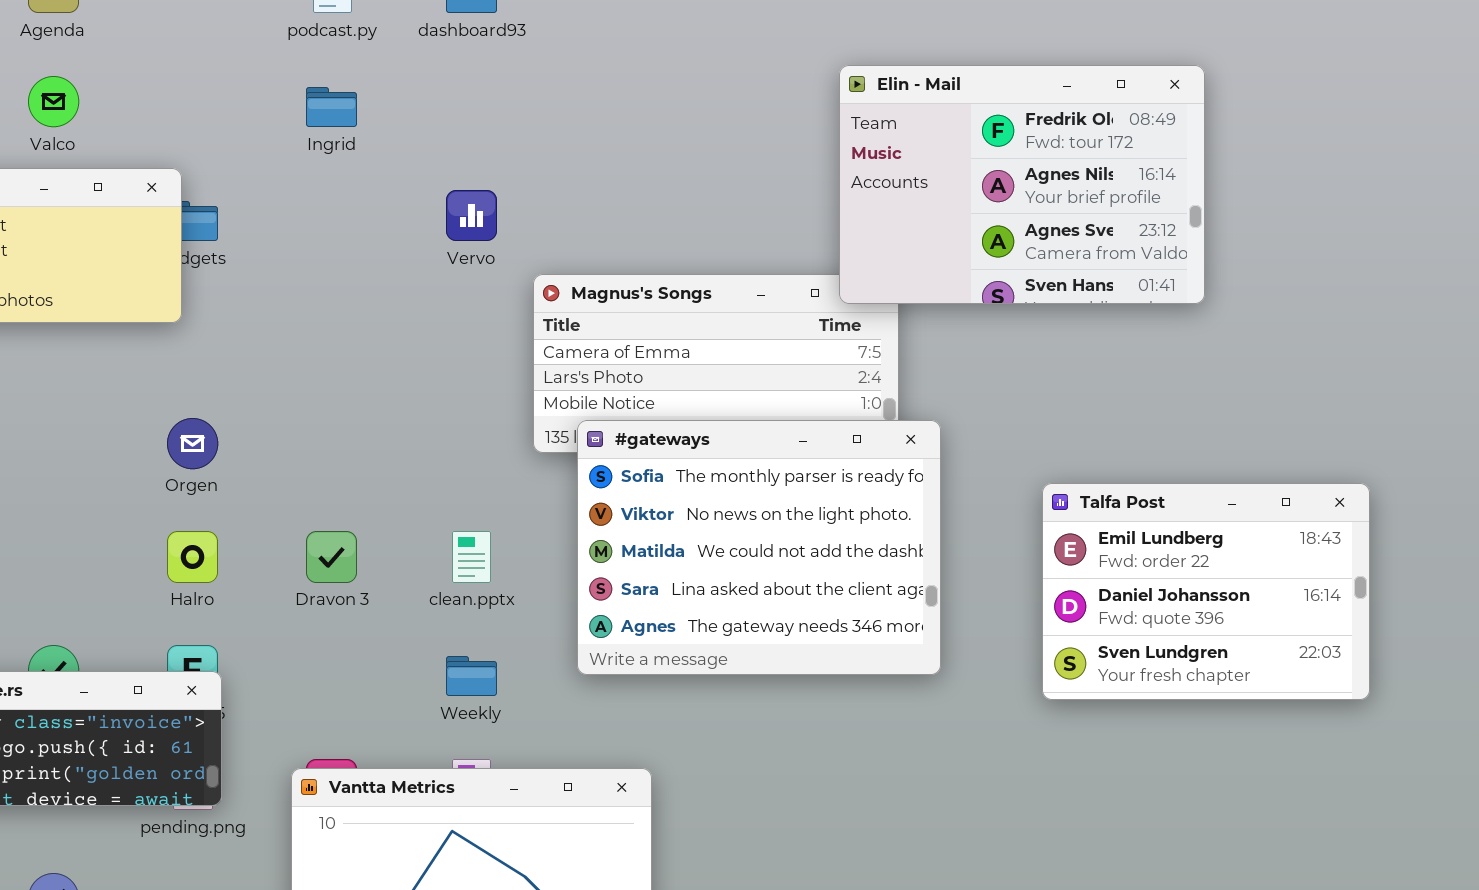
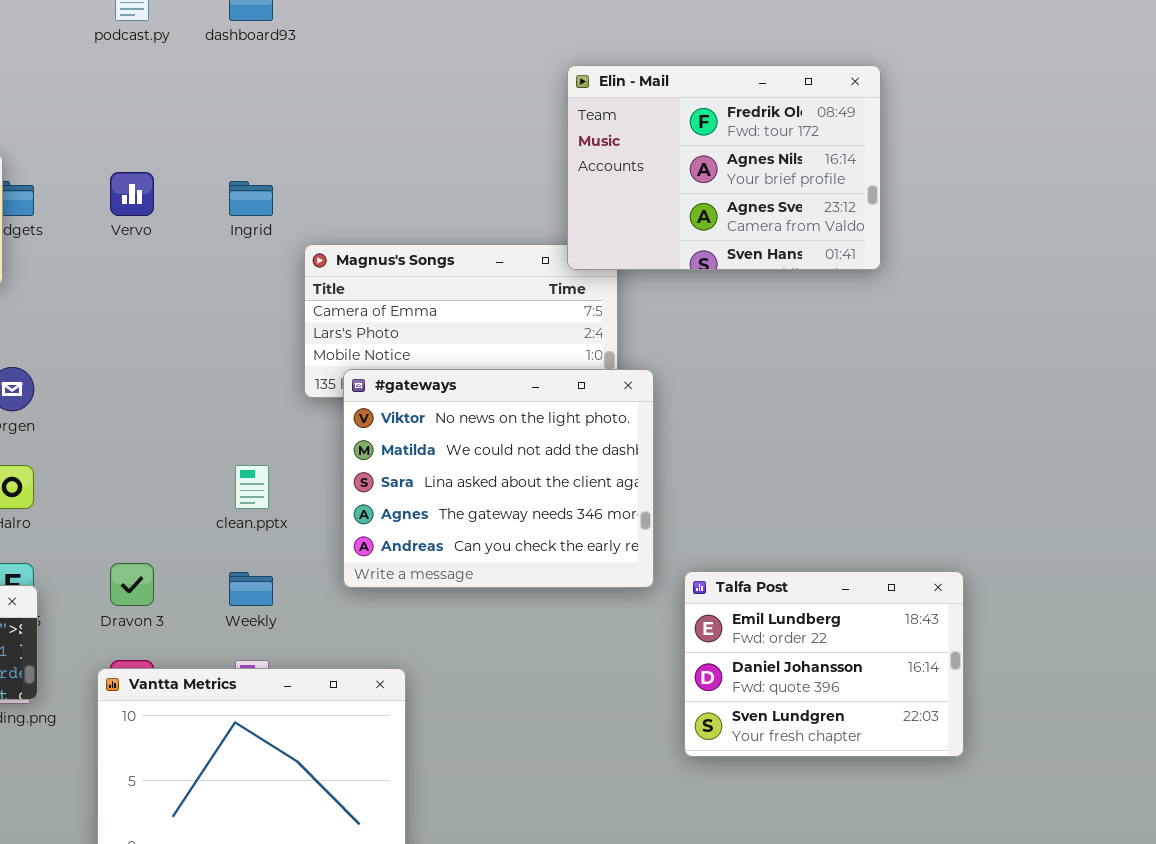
Ingrid: [306,87,357,127] -> [229,181,273,216], moved
Vervo: [446,190,497,241] -> [110,172,154,216], moved
#gateways: [577,420,941,675] -> [343,369,654,588], scrolled down 1 row
Talfa Post: [1042,483,1370,700] -> [684,571,964,757], moved
Dravon 3: [306,531,357,583] -> [110,563,154,606], moved

